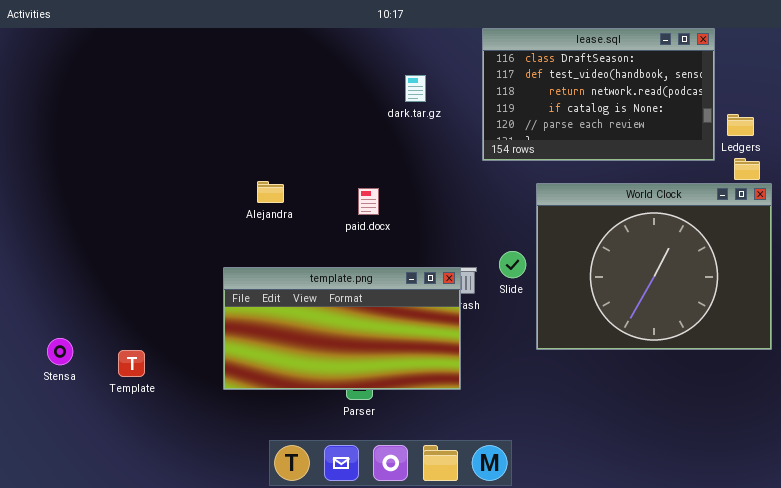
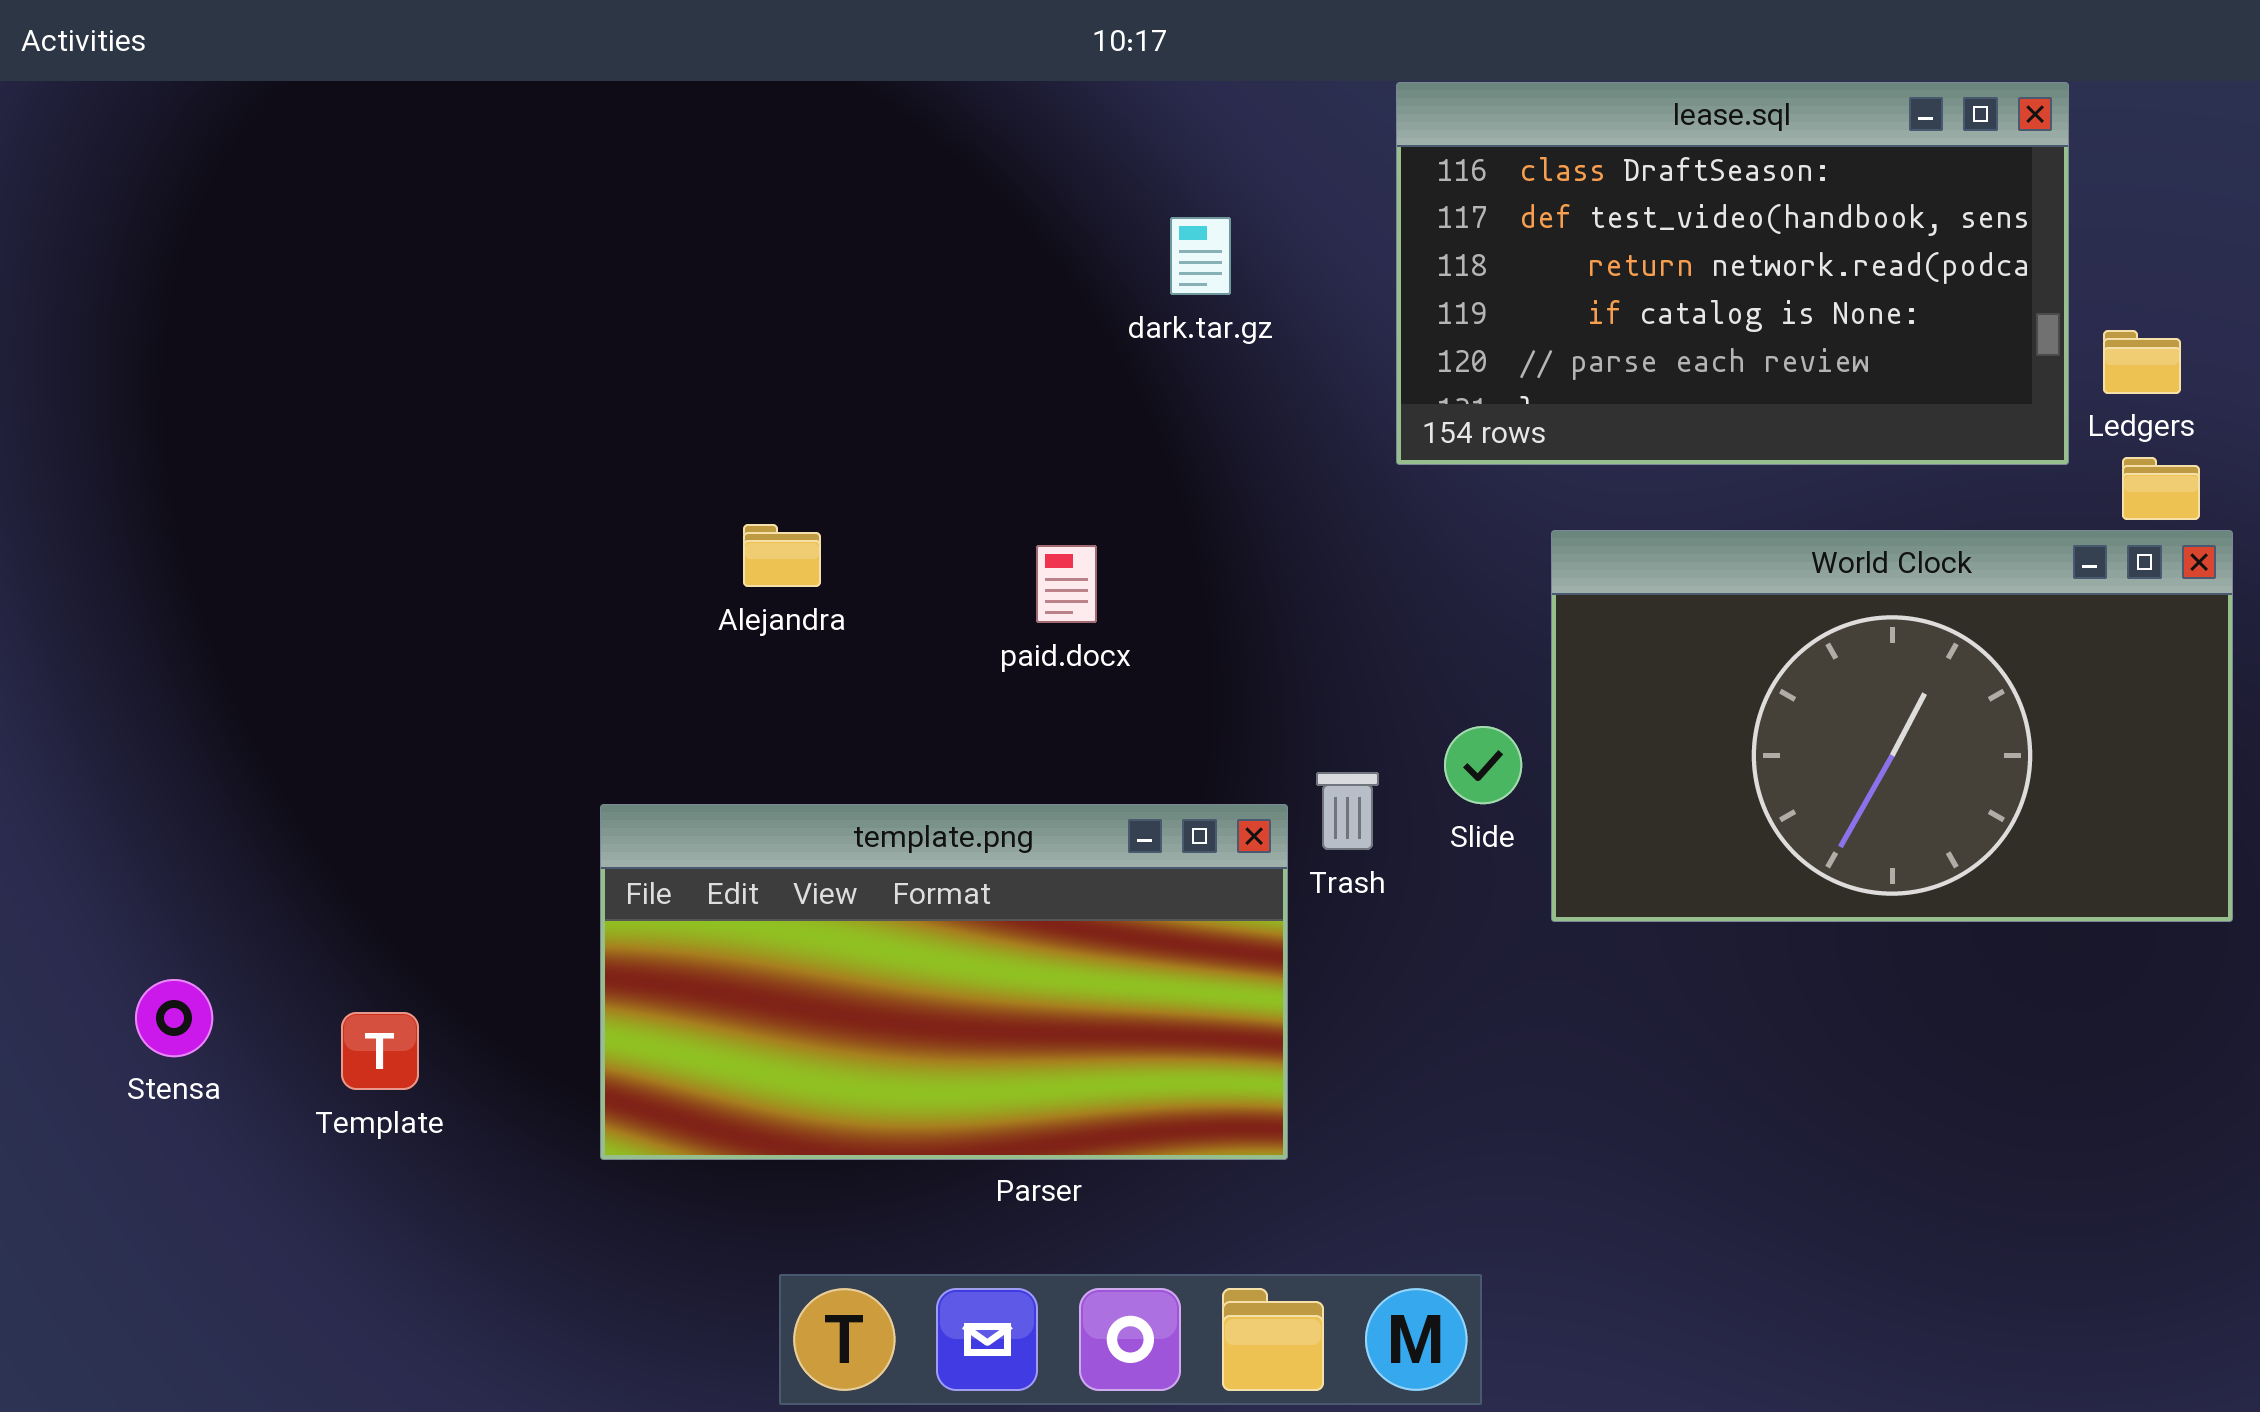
World Clock: [536,183,772,350] -> [1551,530,2233,922], resized
template.png: [223,267,461,390] -> [600,804,1288,1160], moved

